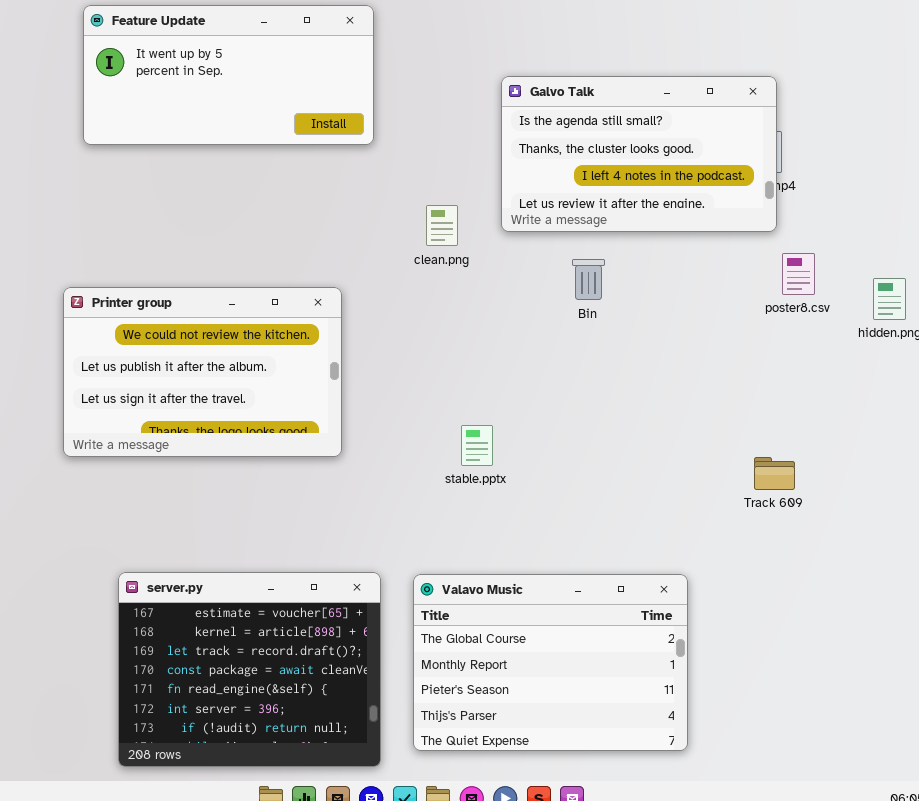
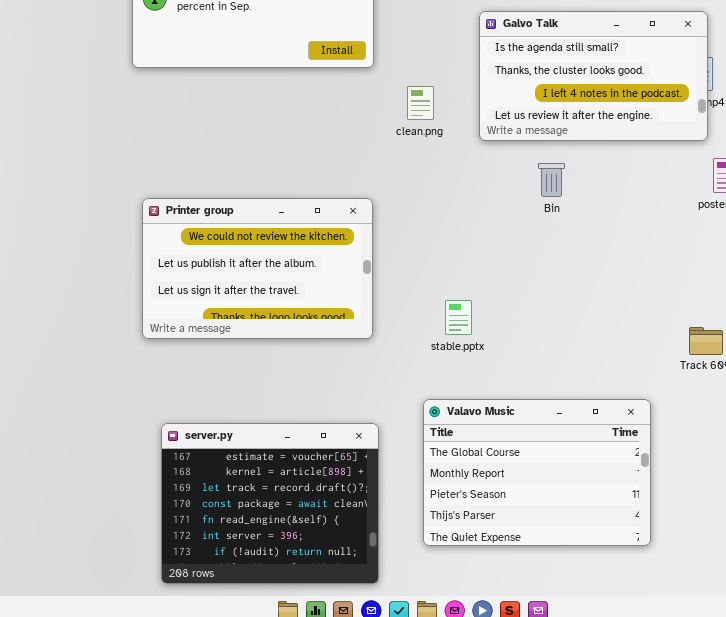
clean.png: [426,205,458,246] -> [407,86,434,120], moved
Printer group: [63,287,342,457] -> [142,198,373,339], moved
Valavo Music: [413,574,688,751] -> [423,399,651,546], moved

